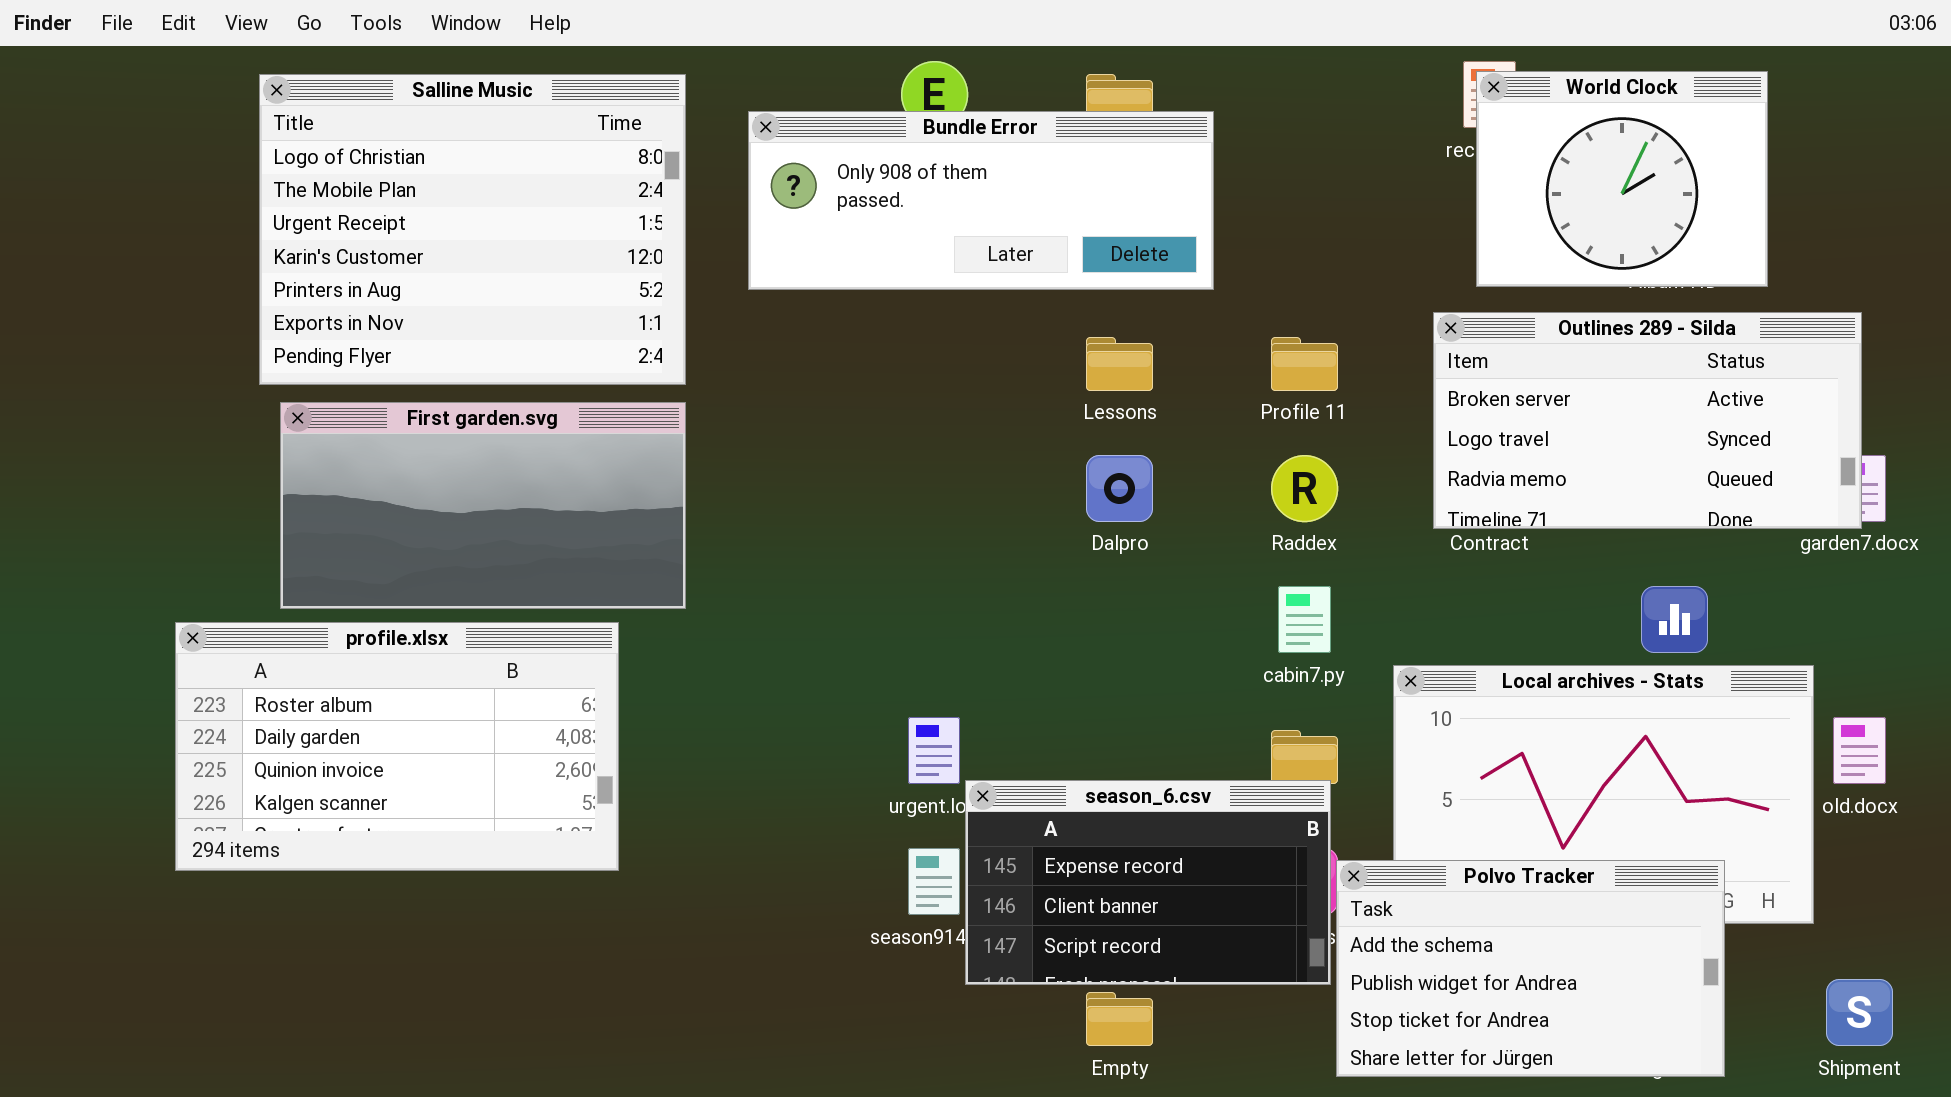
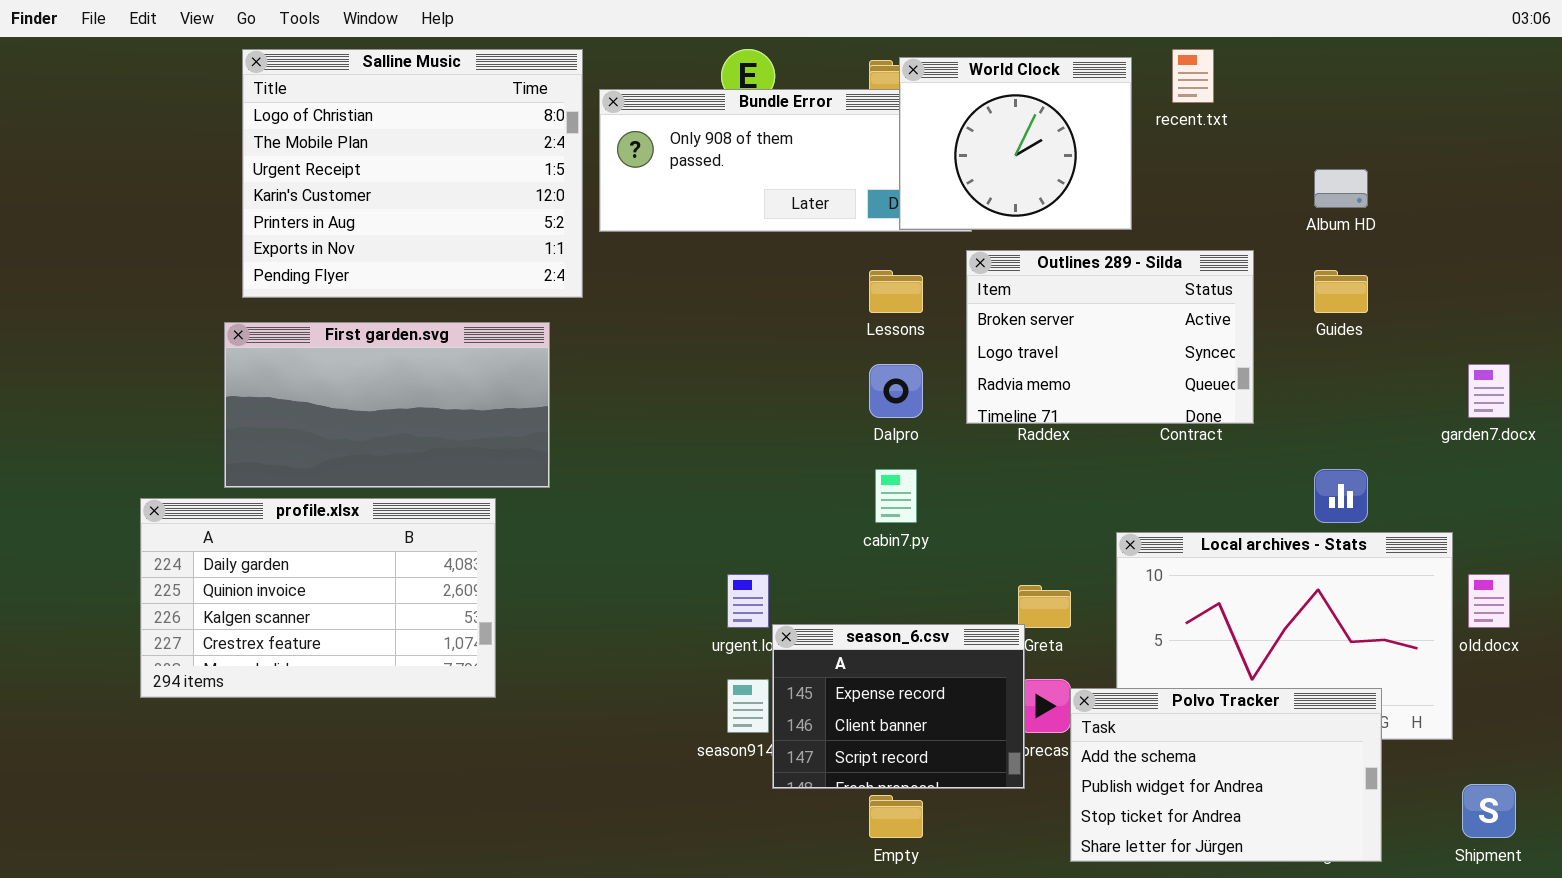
World Clock: [1476,71,1768,287] -> [899,57,1132,230], moved
Salline Music: [259,74,686,385] -> [242,49,583,298], moved
Outlines 289 - Silda: [1433,312,1862,529] -> [966,250,1254,424], moved, resized
cabin7.py: [1278,586,1331,653] -> [875,469,917,523], moved
profile.xlsx: [175,622,619,871] -> [140,498,496,698], scrolled down 1 row
season_6.csv: [965,780,1331,985] -> [772,624,1025,789], resized

